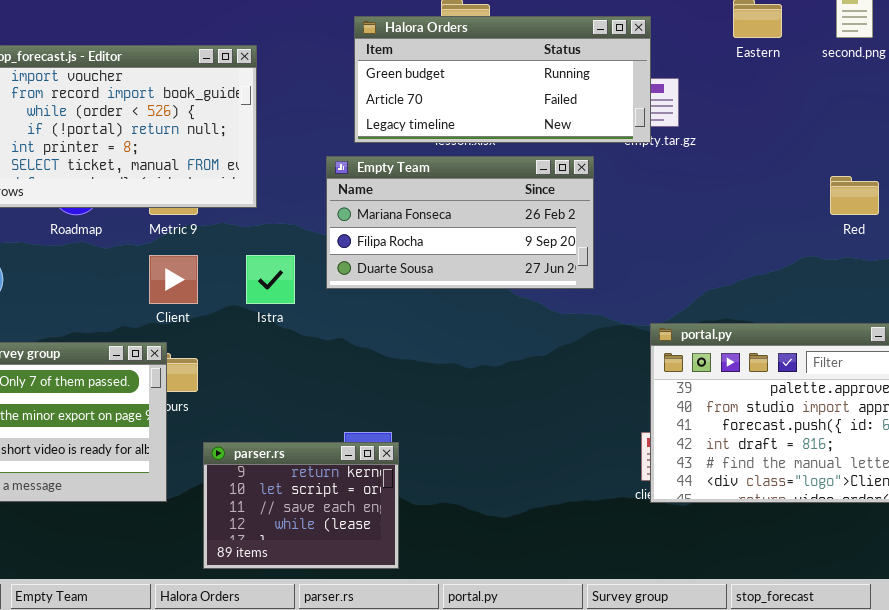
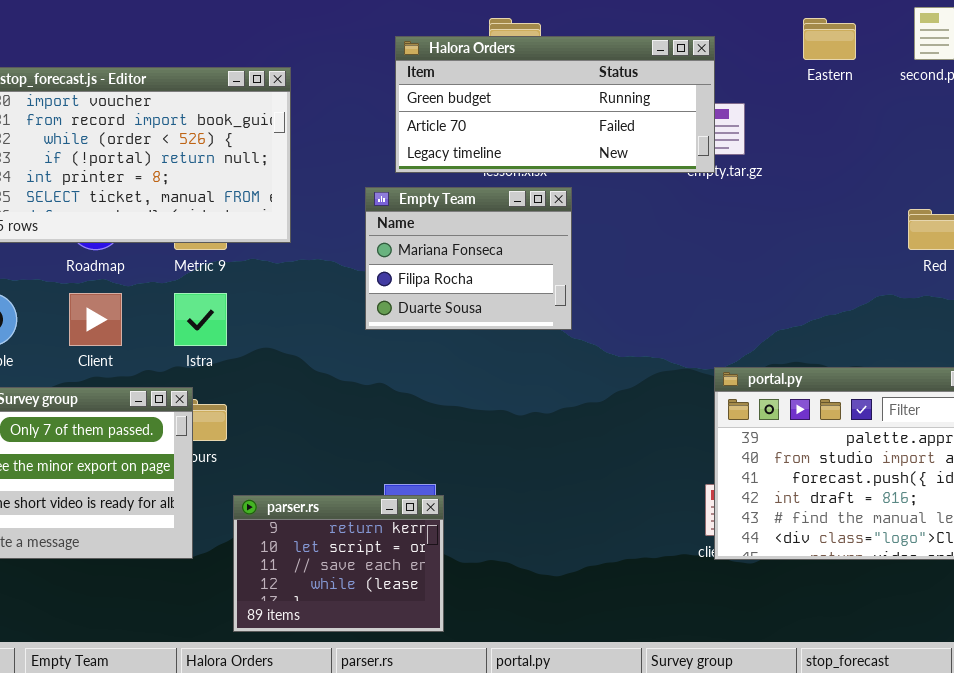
Empty Team: [326,156,594,289] -> [365,187,572,330], resized
Client: [149,255,198,304] -> [69,293,122,346], moved
Istra: [246,255,295,304] -> [174,293,227,346], moved

